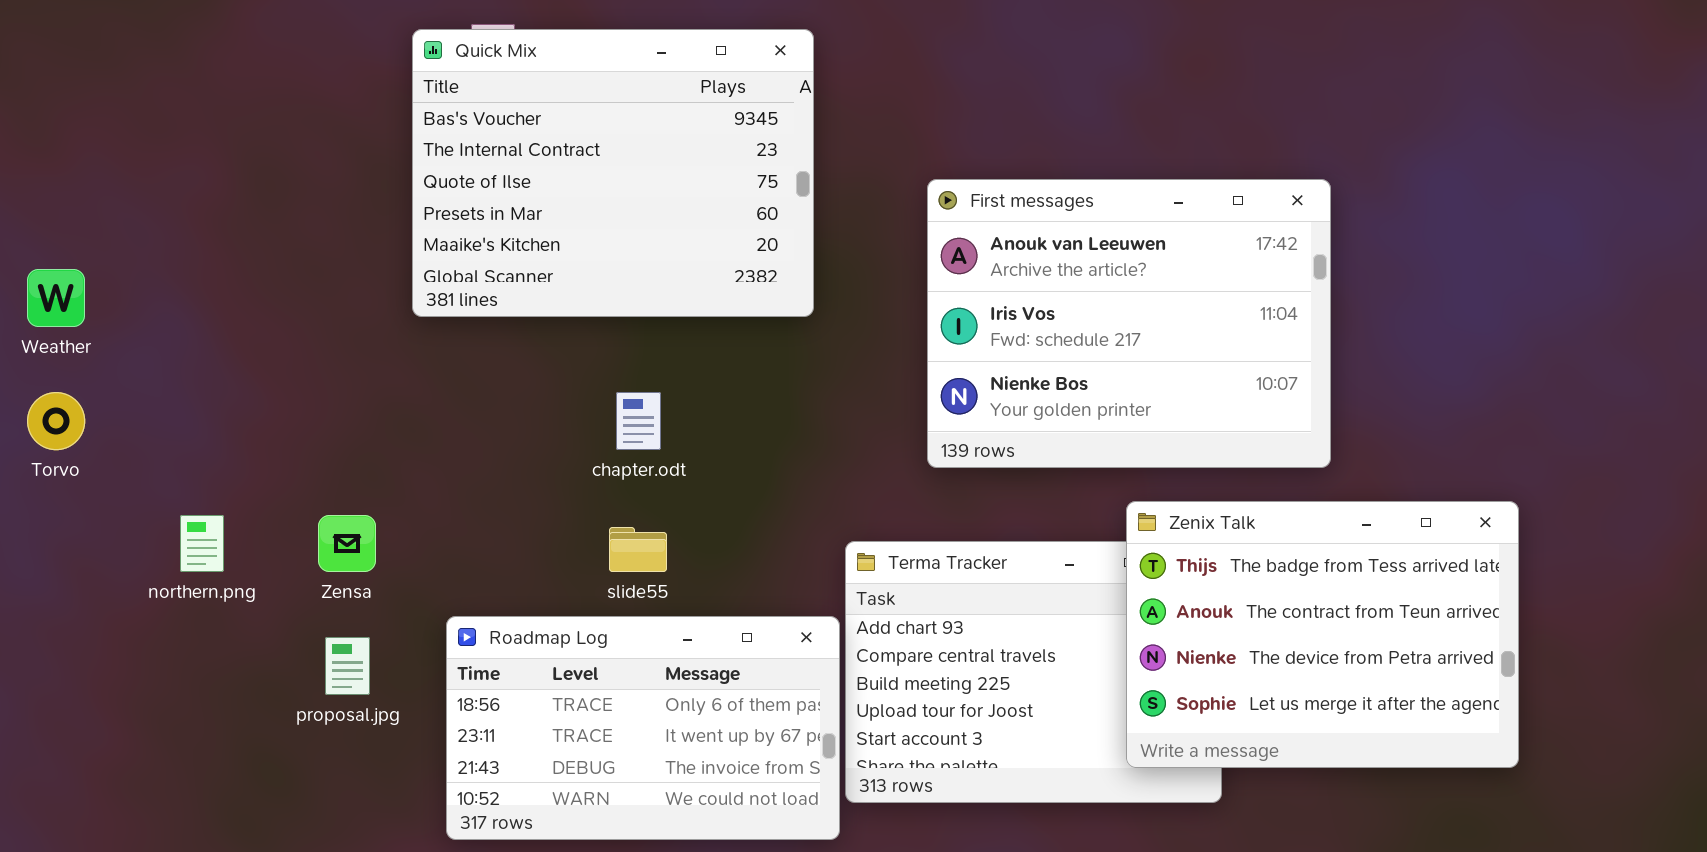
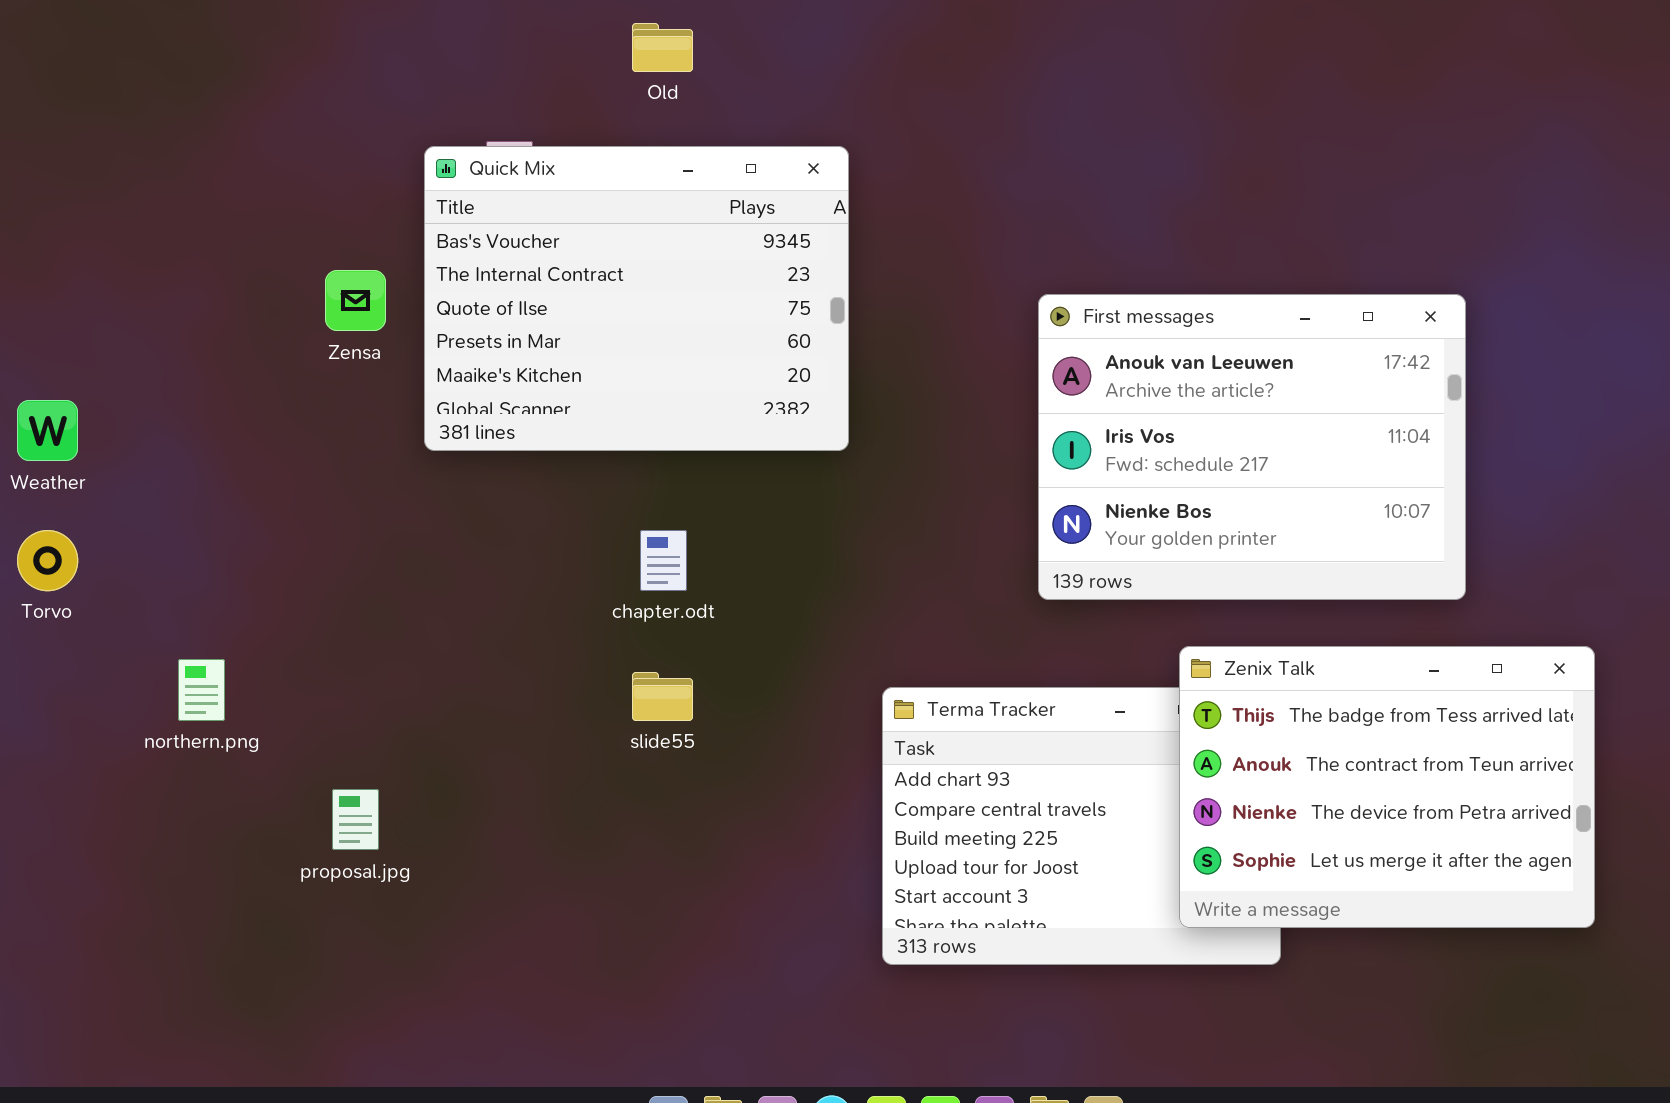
First messages: [927,179,1331,468] -> [1038,294,1466,600], moved
Zensa: [318,515,376,572] -> [325,270,386,331], moved
Roadmap Log: [446,616,840,840] -> none, closed

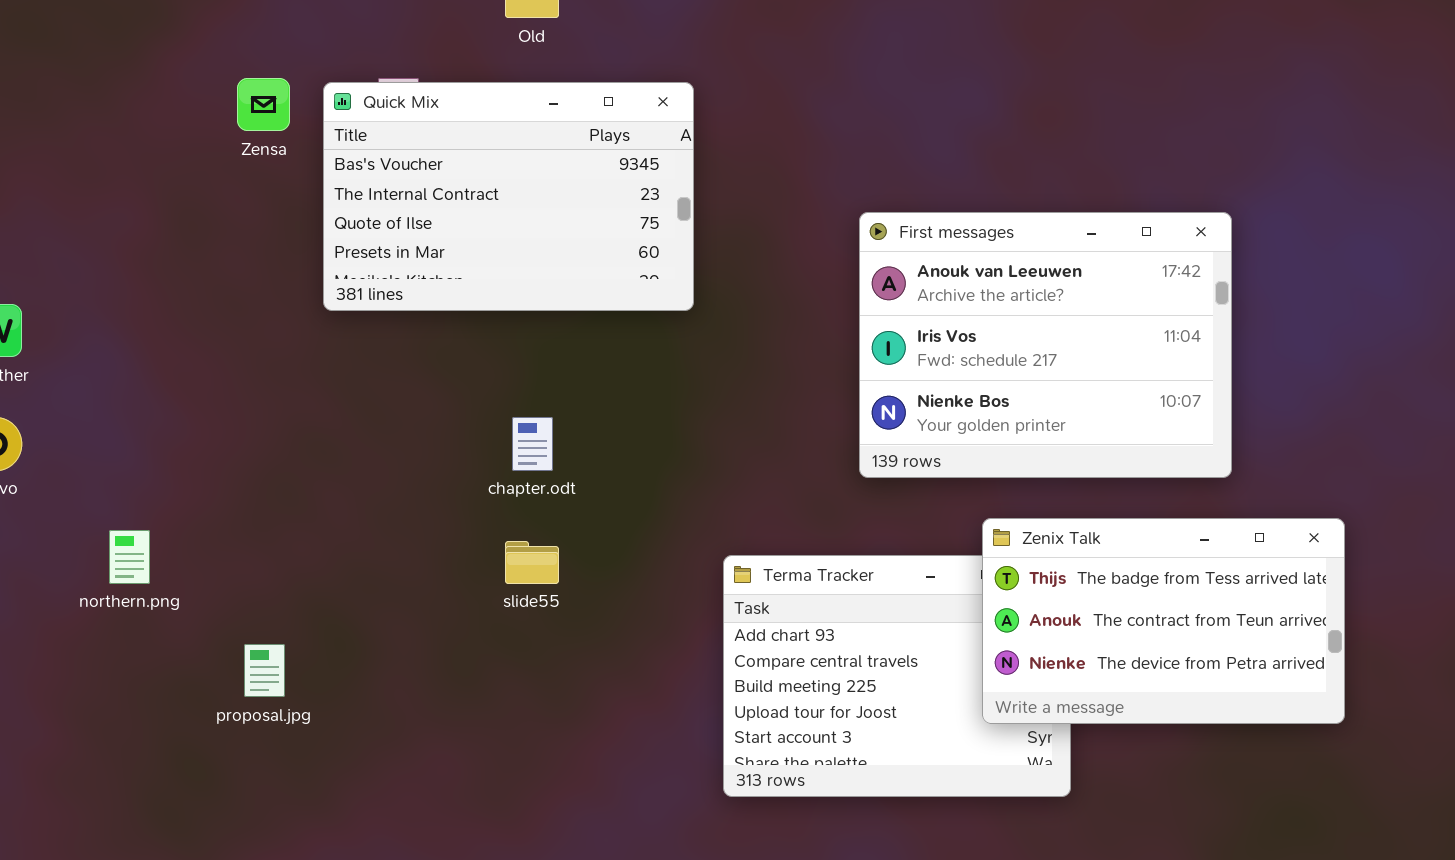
Quick Mix: [424,146,849,451] -> [323,82,694,311], resized
Zensa: [325,270,386,331] -> [237,78,290,131], moved
Zenix Talk: [1179,646,1595,928] -> [982,518,1345,724], resized

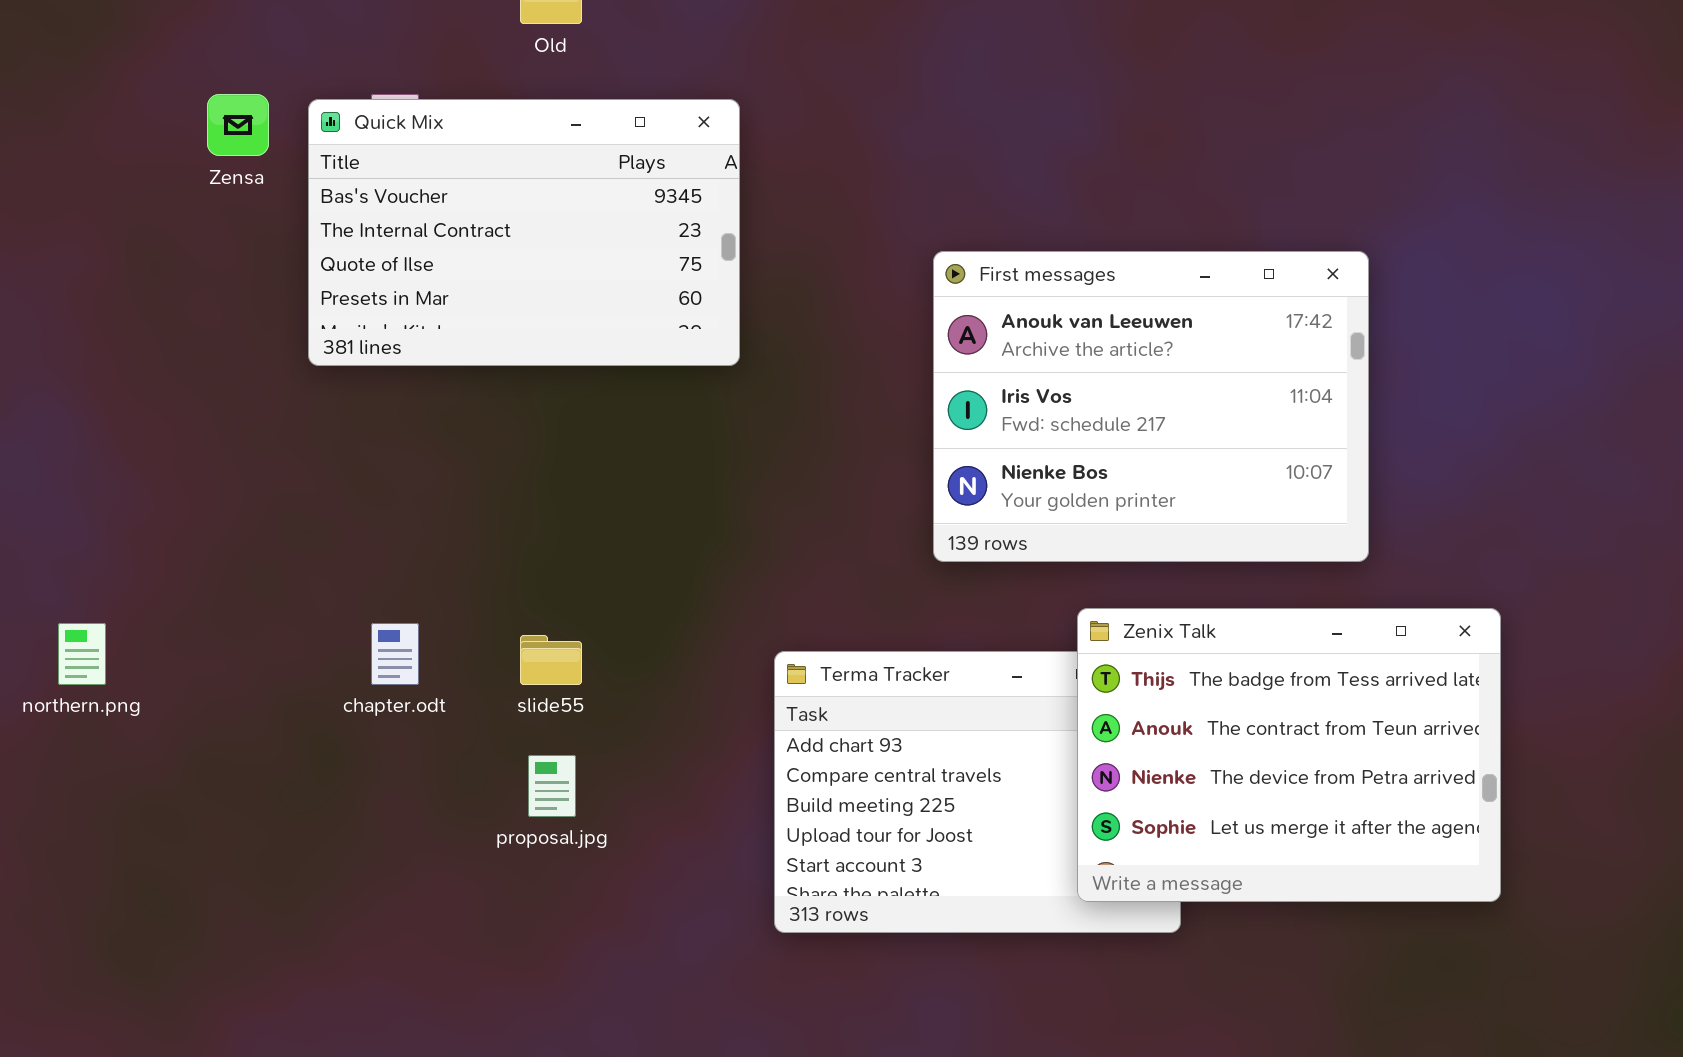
chapter.odt: [512,417,553,471] -> [371,623,419,685], moved
Zenix Talk: [982,518,1345,724] -> [1077,608,1501,902], resized
proposal.jpg: [244,644,285,697] -> [528,755,576,817], moved

